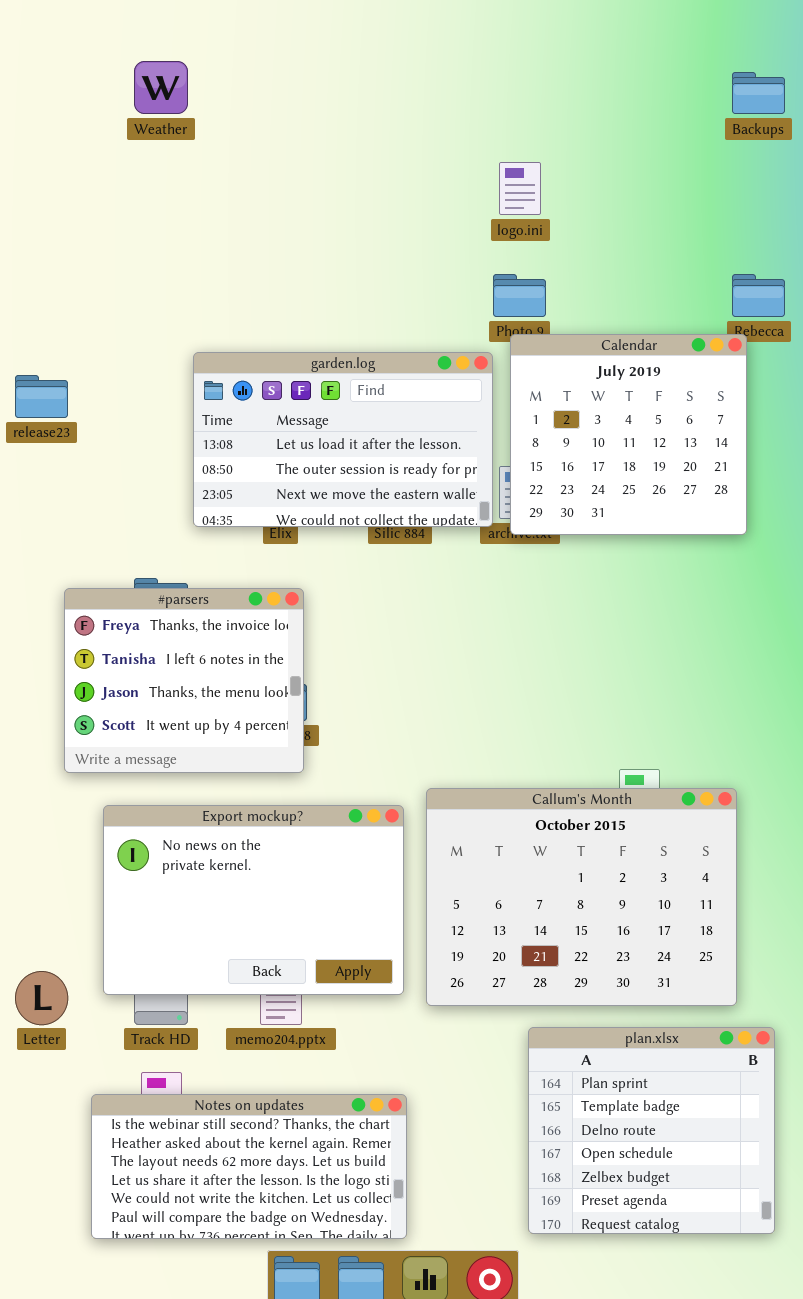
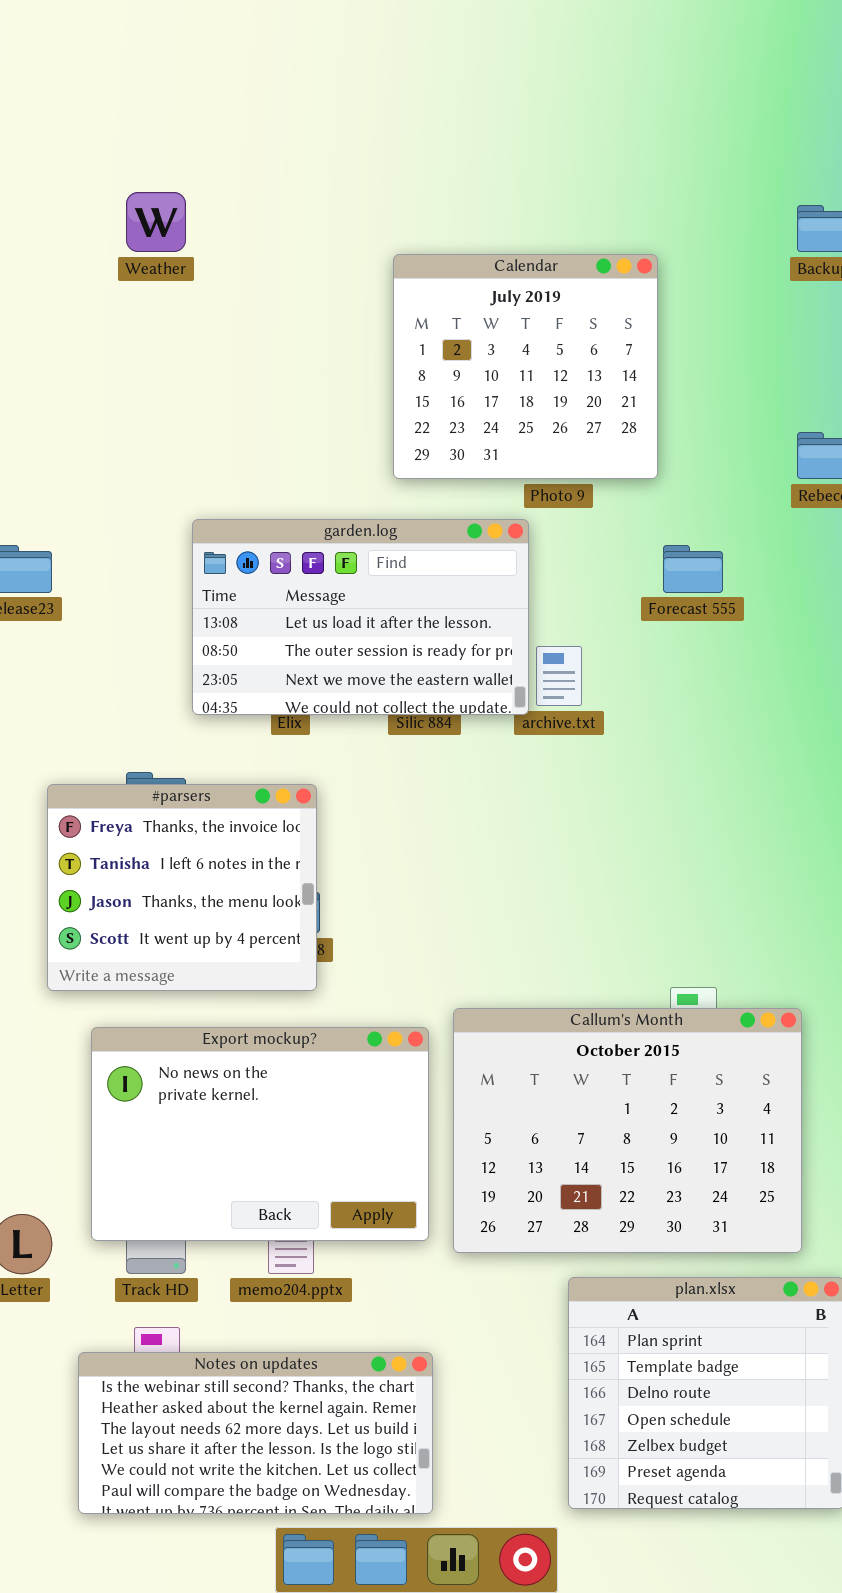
Calendar: [510,334,747,535] -> [393,254,658,479], moved

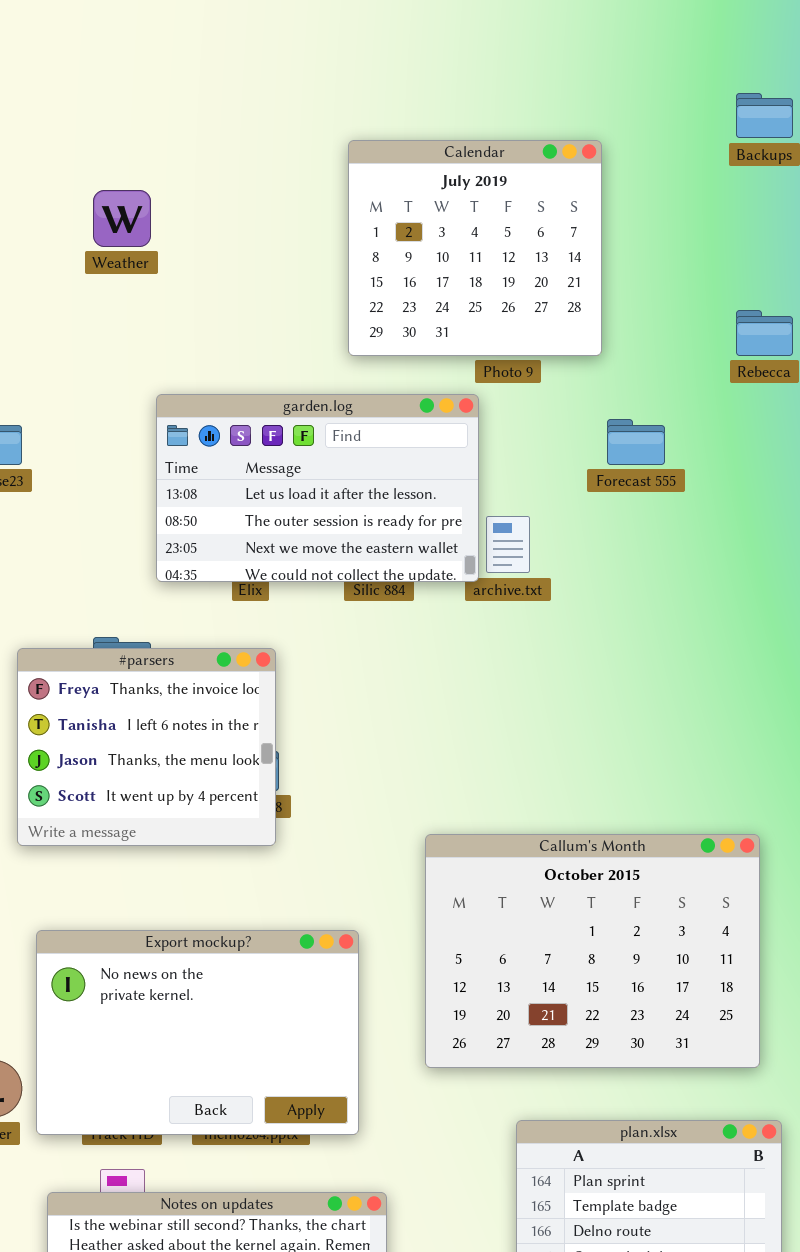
Weather: [126,192,186,252] -> [93,190,151,247], moved
Callum's Month: [453,1008,802,1253] -> [425,834,760,1068], moved
Export mockup?: [91,1027,429,1241] -> [36,930,359,1135], moved

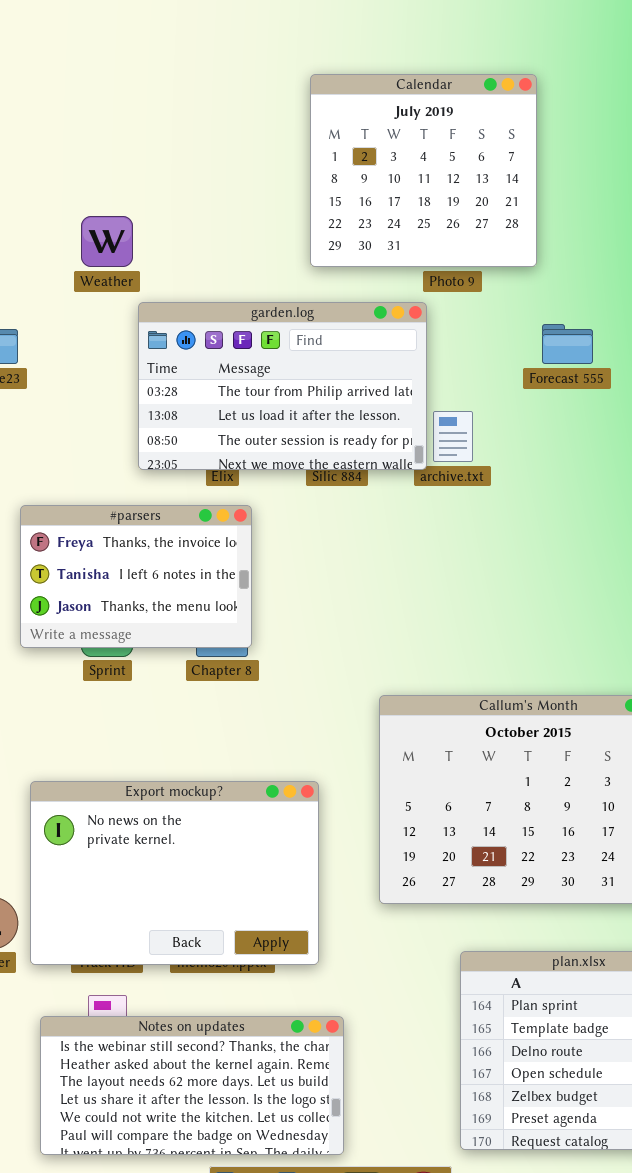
Weather: [93,190,151,247] -> [81,216,133,267], moved
garden.log: [156,394,479,582] -> [138,302,427,470], scrolled up 1 row
#parsers: [17,648,276,846] -> [20,505,252,648], moved, resized

